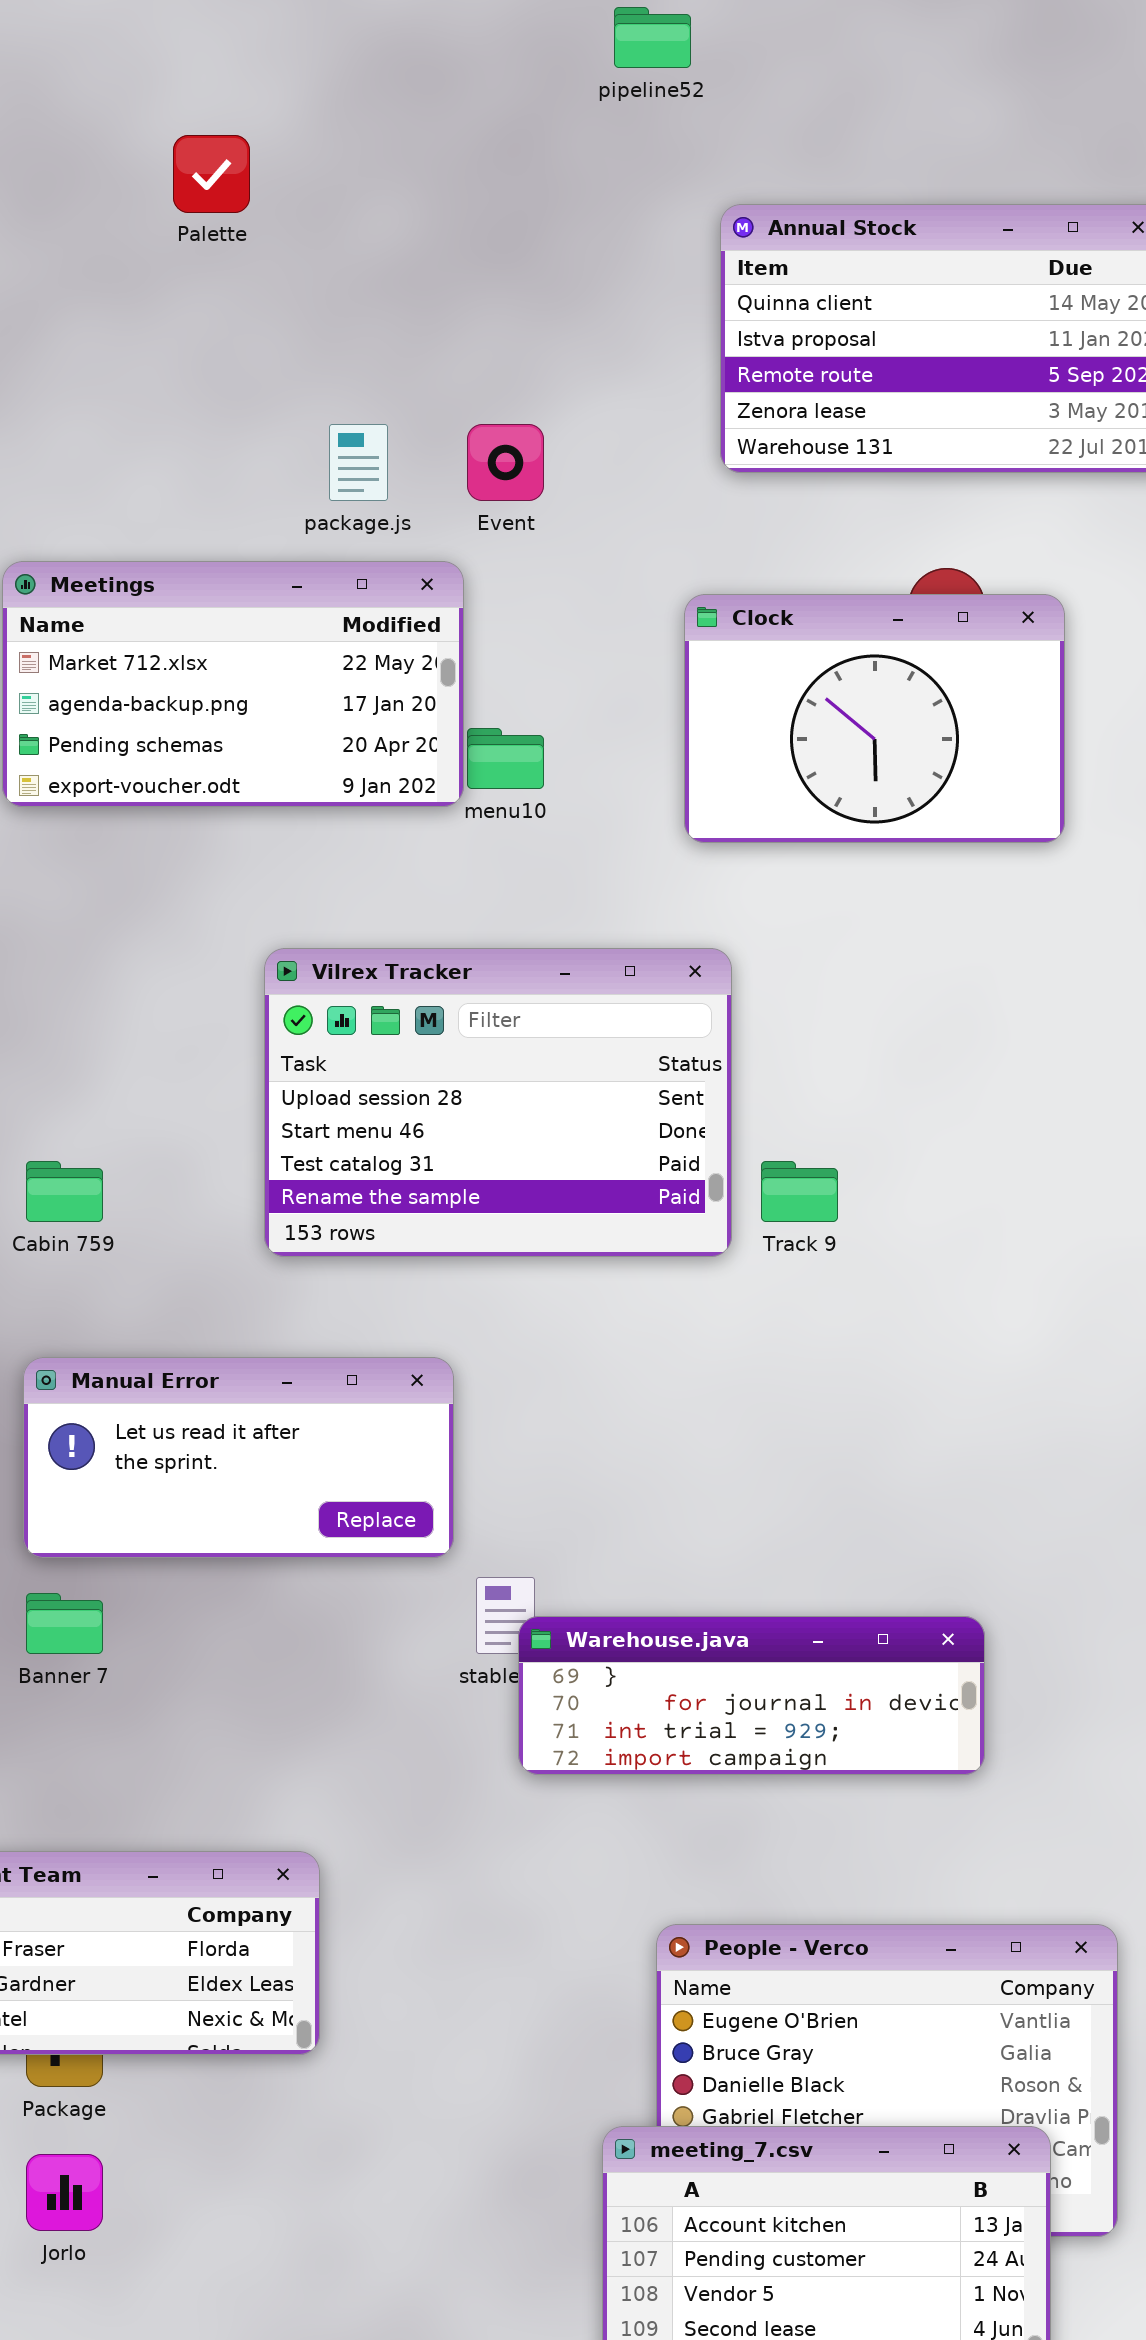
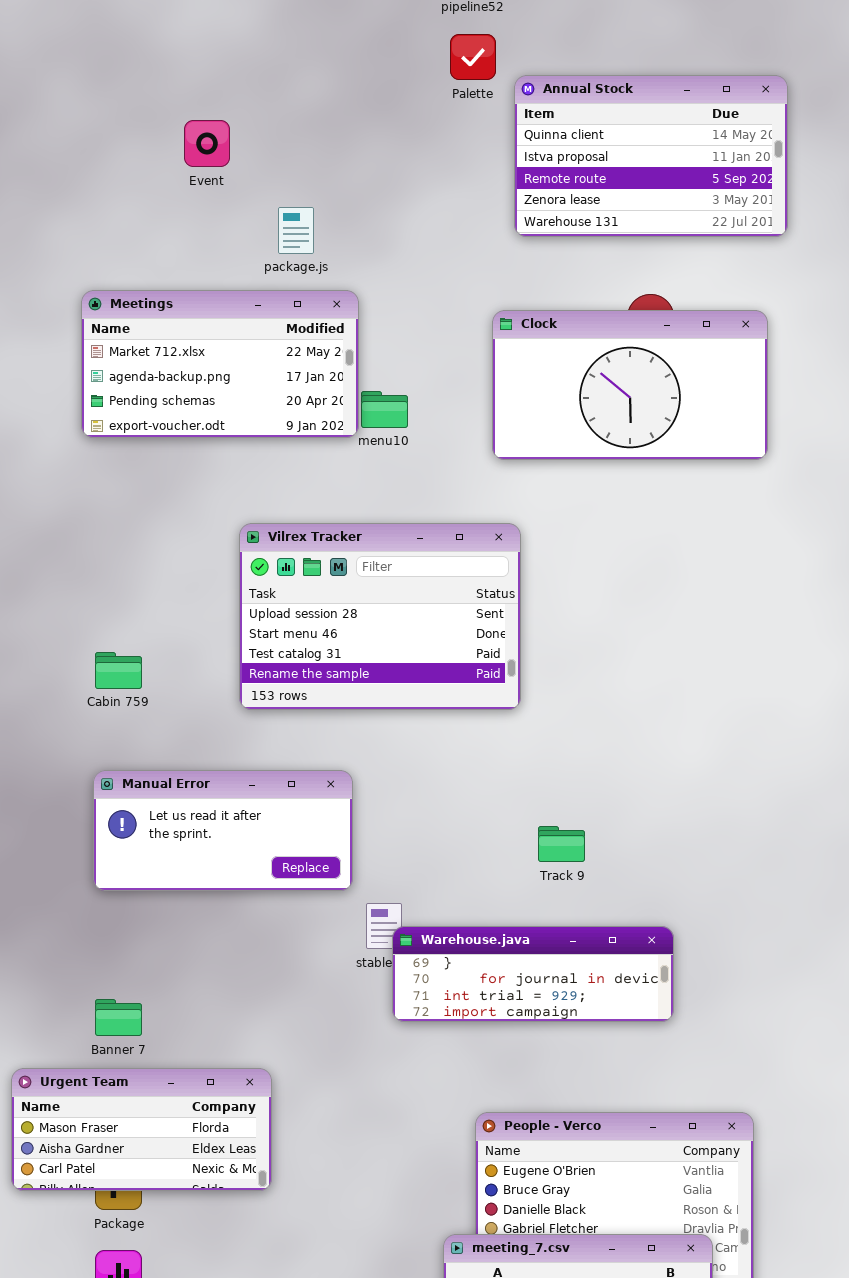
Palette: [173,135,250,213] -> [450,34,496,80], moved
Event: [467,424,544,501] -> [184,120,230,167], moved
Clock: [684,594,1065,843] -> [492,310,768,460], resized
Track 9: [761,1161,838,1222] -> [538,826,585,862], moved
Banner 7: [26,1593,103,1654] -> [95,999,142,1036], moved

